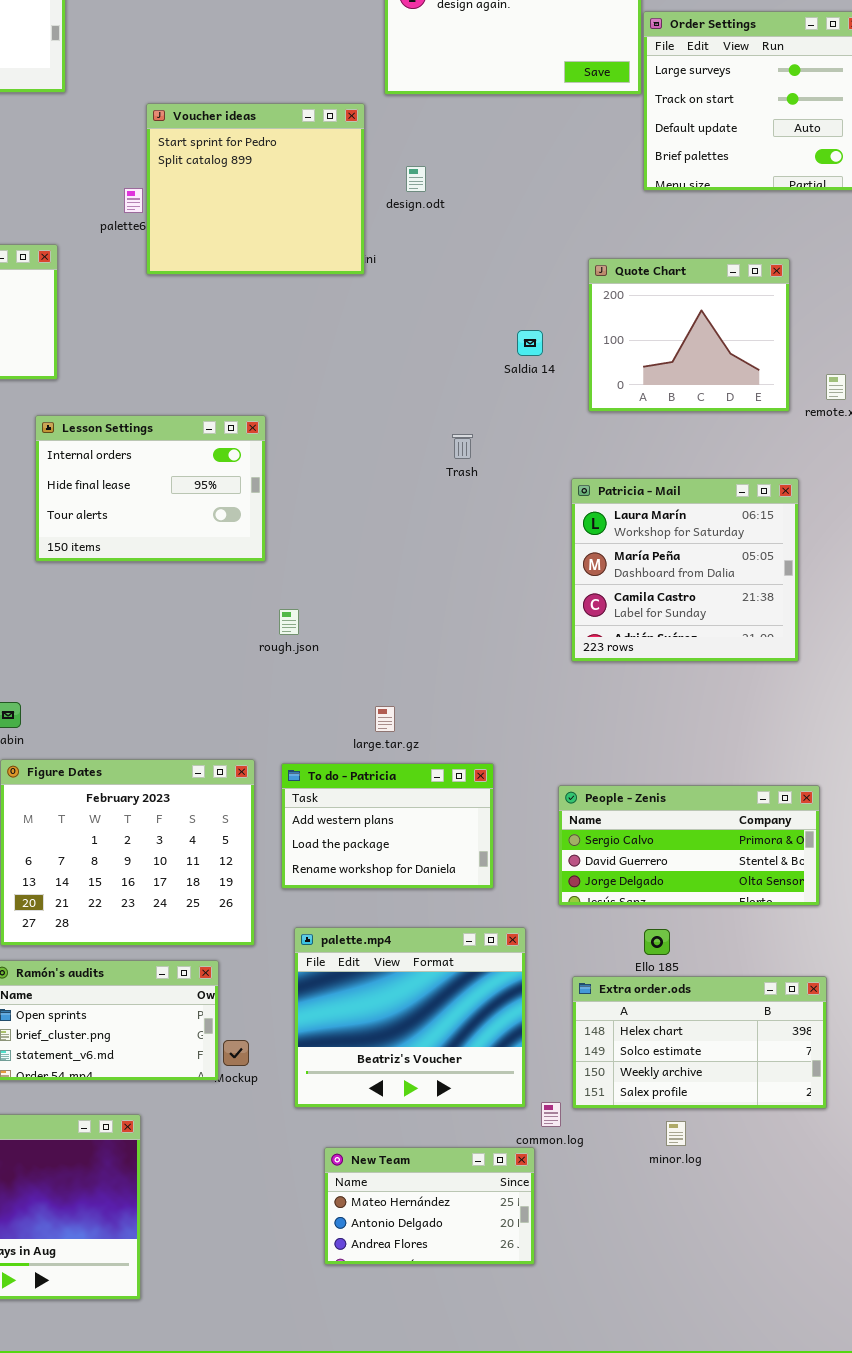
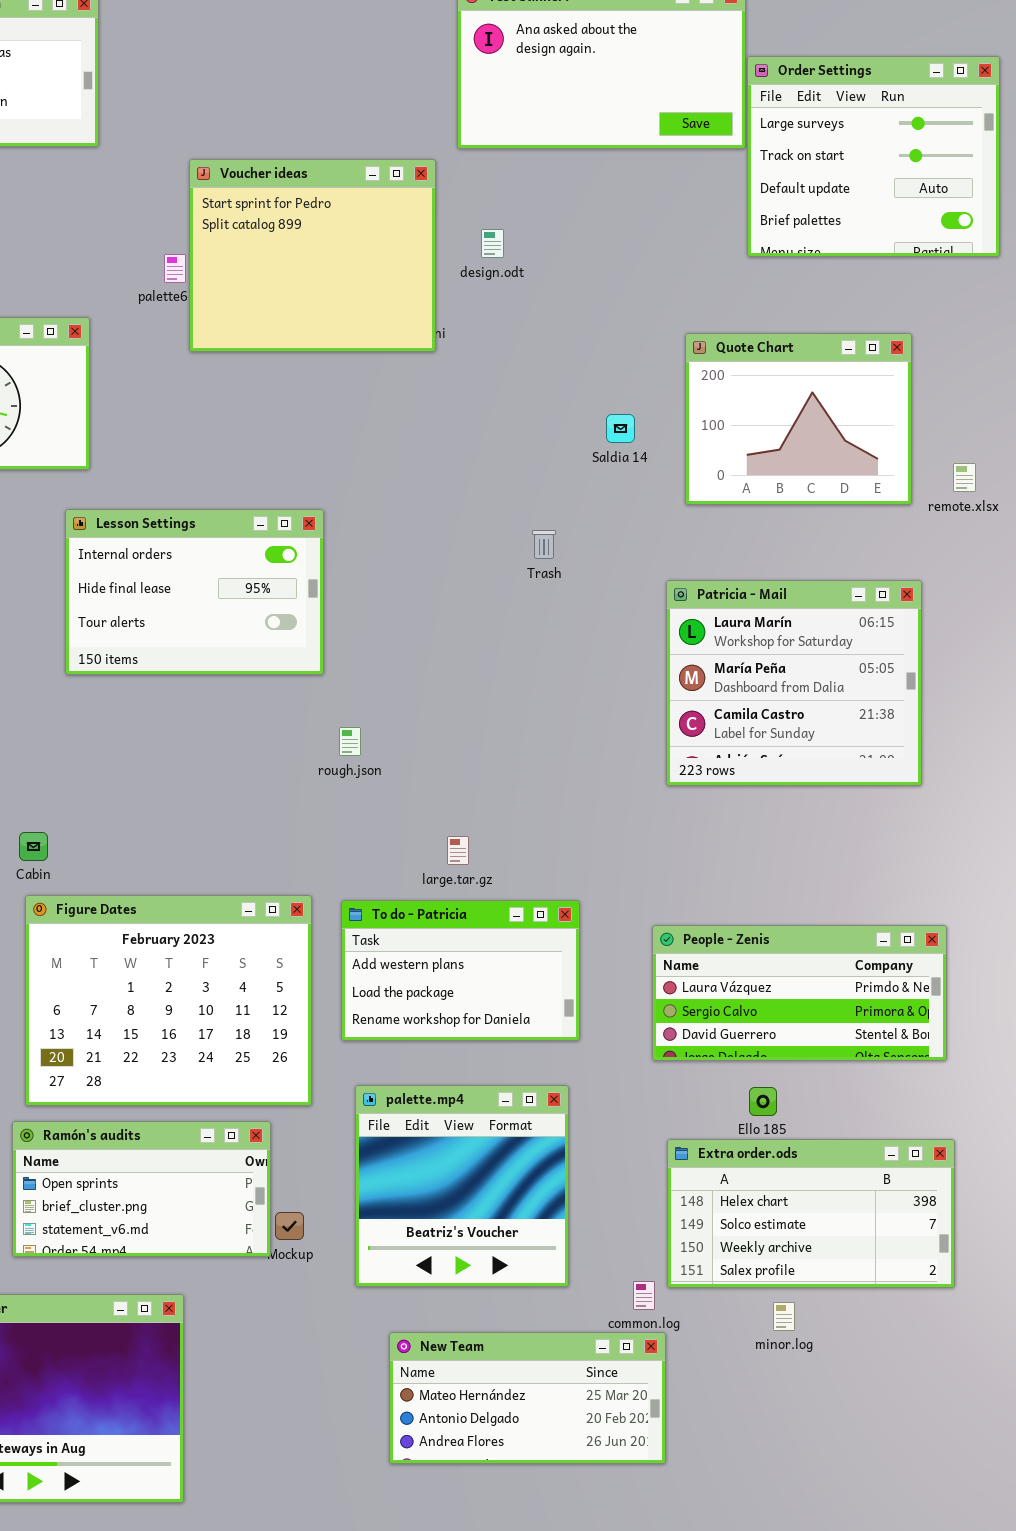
People - Zenis: [558,785,820,906] -> [652,925,947,1061], scrolled up 1 row
palette.mp4: [294,927,526,1108] -> [355,1085,569,1287], resized
New Team: [324,1147,535,1265] -> [389,1332,666,1464], resized

